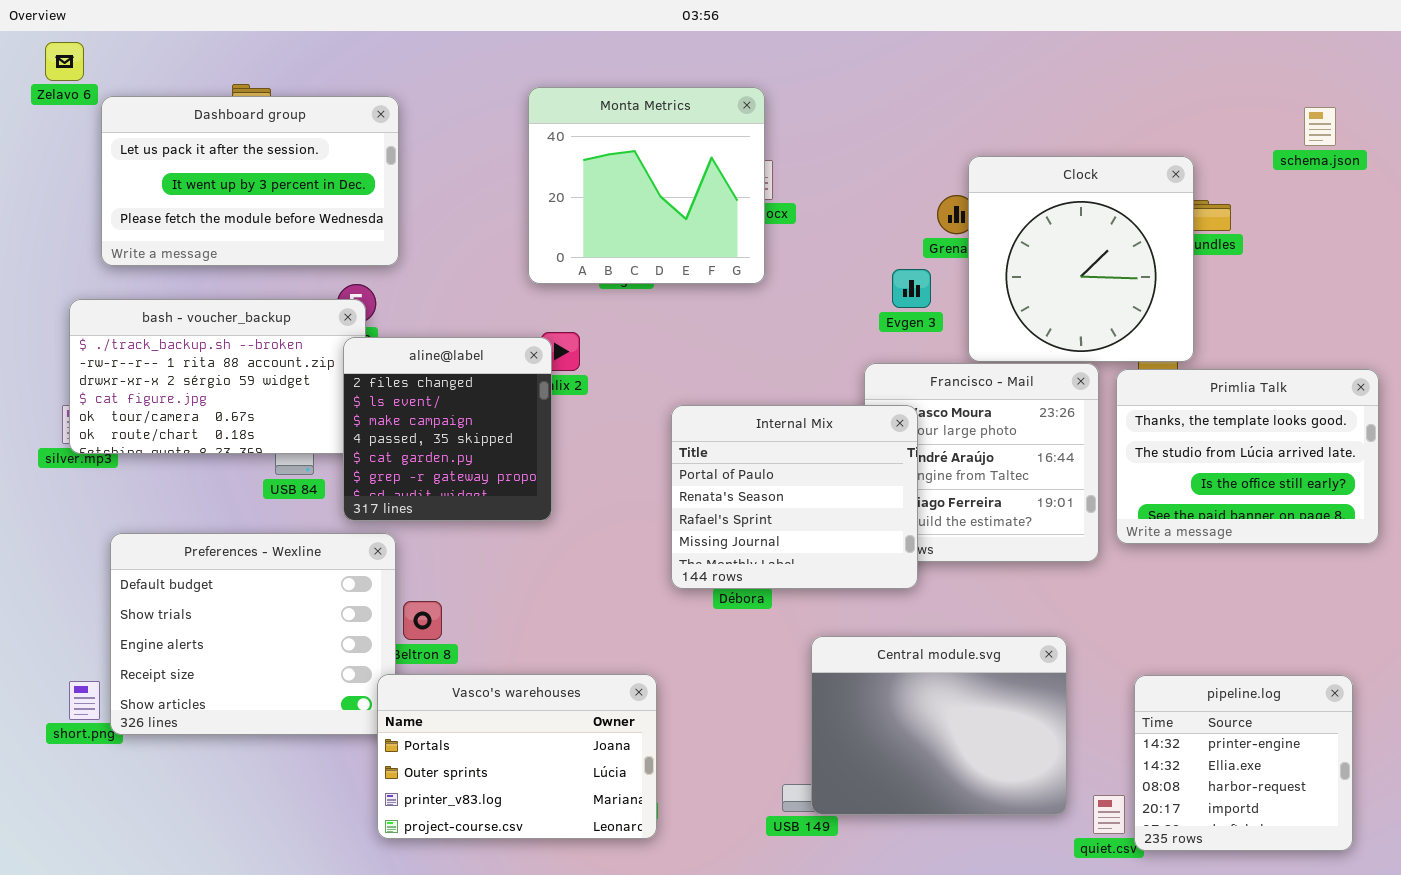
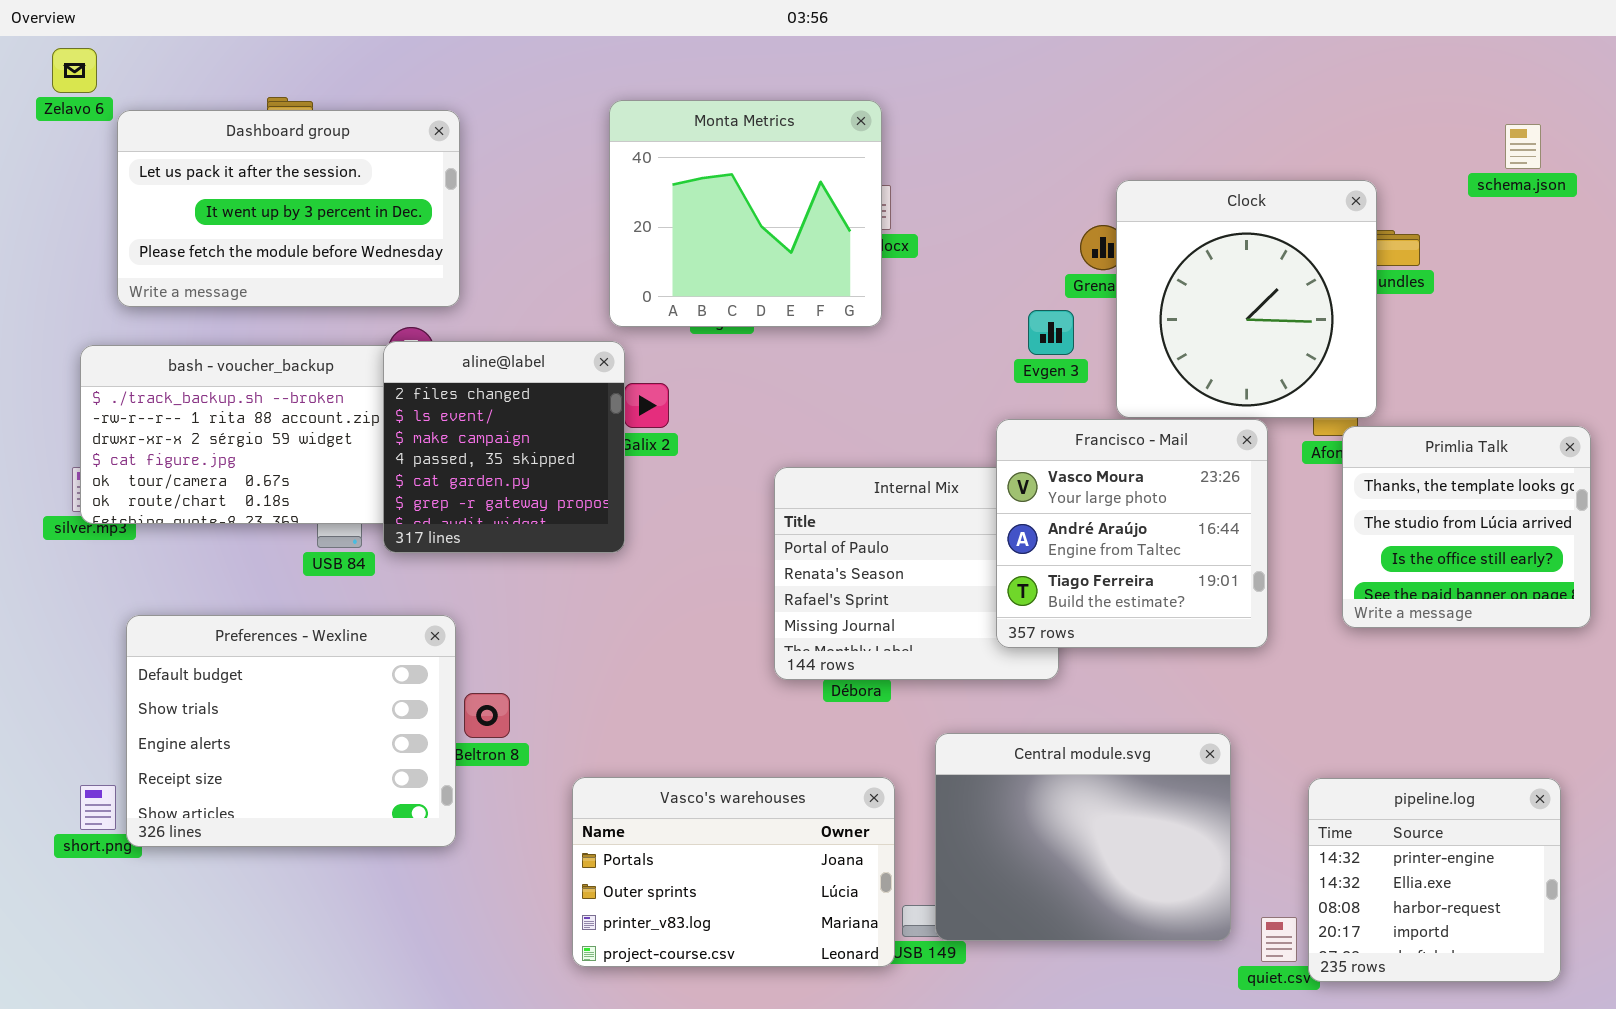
aline@label: [343,337,552,521] -> [383,341,625,553], moved
Francisco - Mail: [864,363,1099,562] -> [996,419,1268,648], raised
Primlia Talk: [1116,369,1379,544] -> [1342,426,1591,628], resized
Vasco's warehouses: [377,674,657,839] -> [572,777,895,967], moved

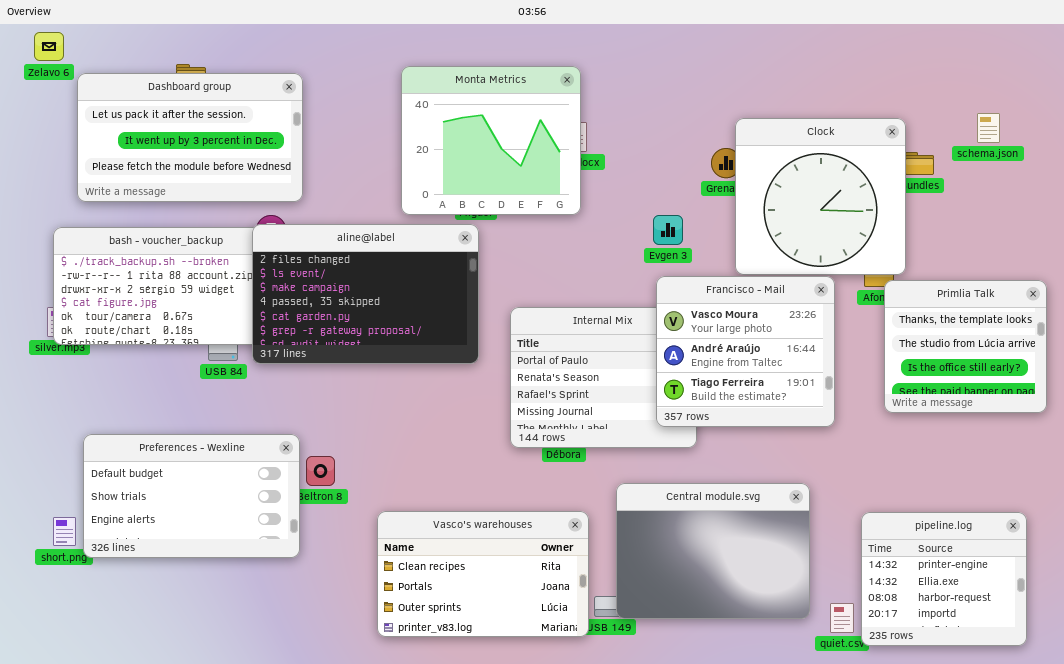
schema.json: [1505,124,1541,169] -> [977,113,1000,143], moved
Evgen 3: [1028,310,1074,355] -> [653,215,683,245], moved
aline@label: [383,341,625,553] -> [252,224,479,364], resized
Preferences - Wexline: [126,615,456,847] -> [83,434,300,558], resized
Vasco's warehouses: [572,777,895,967] -> [377,511,589,637], scrolled up 1 row

